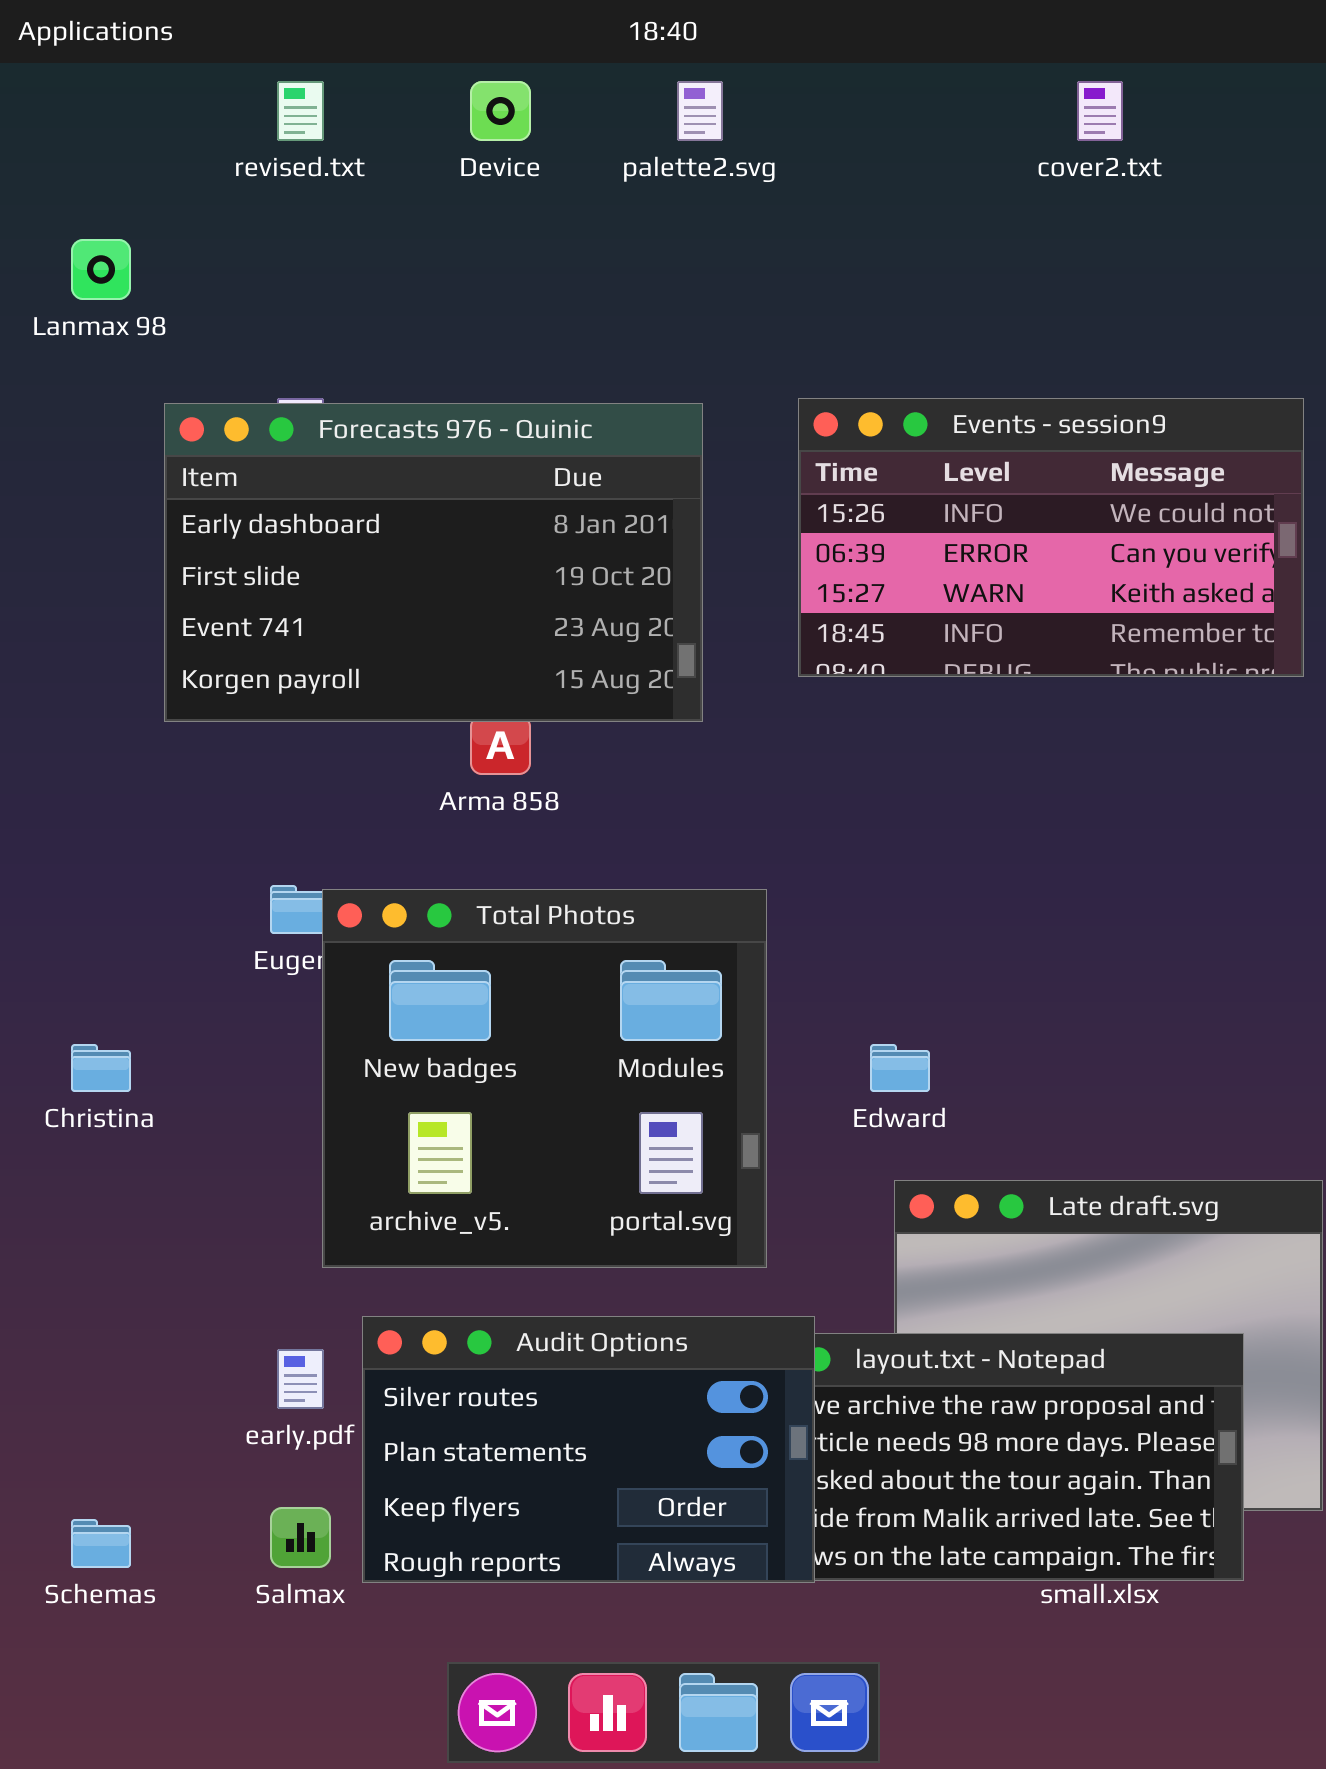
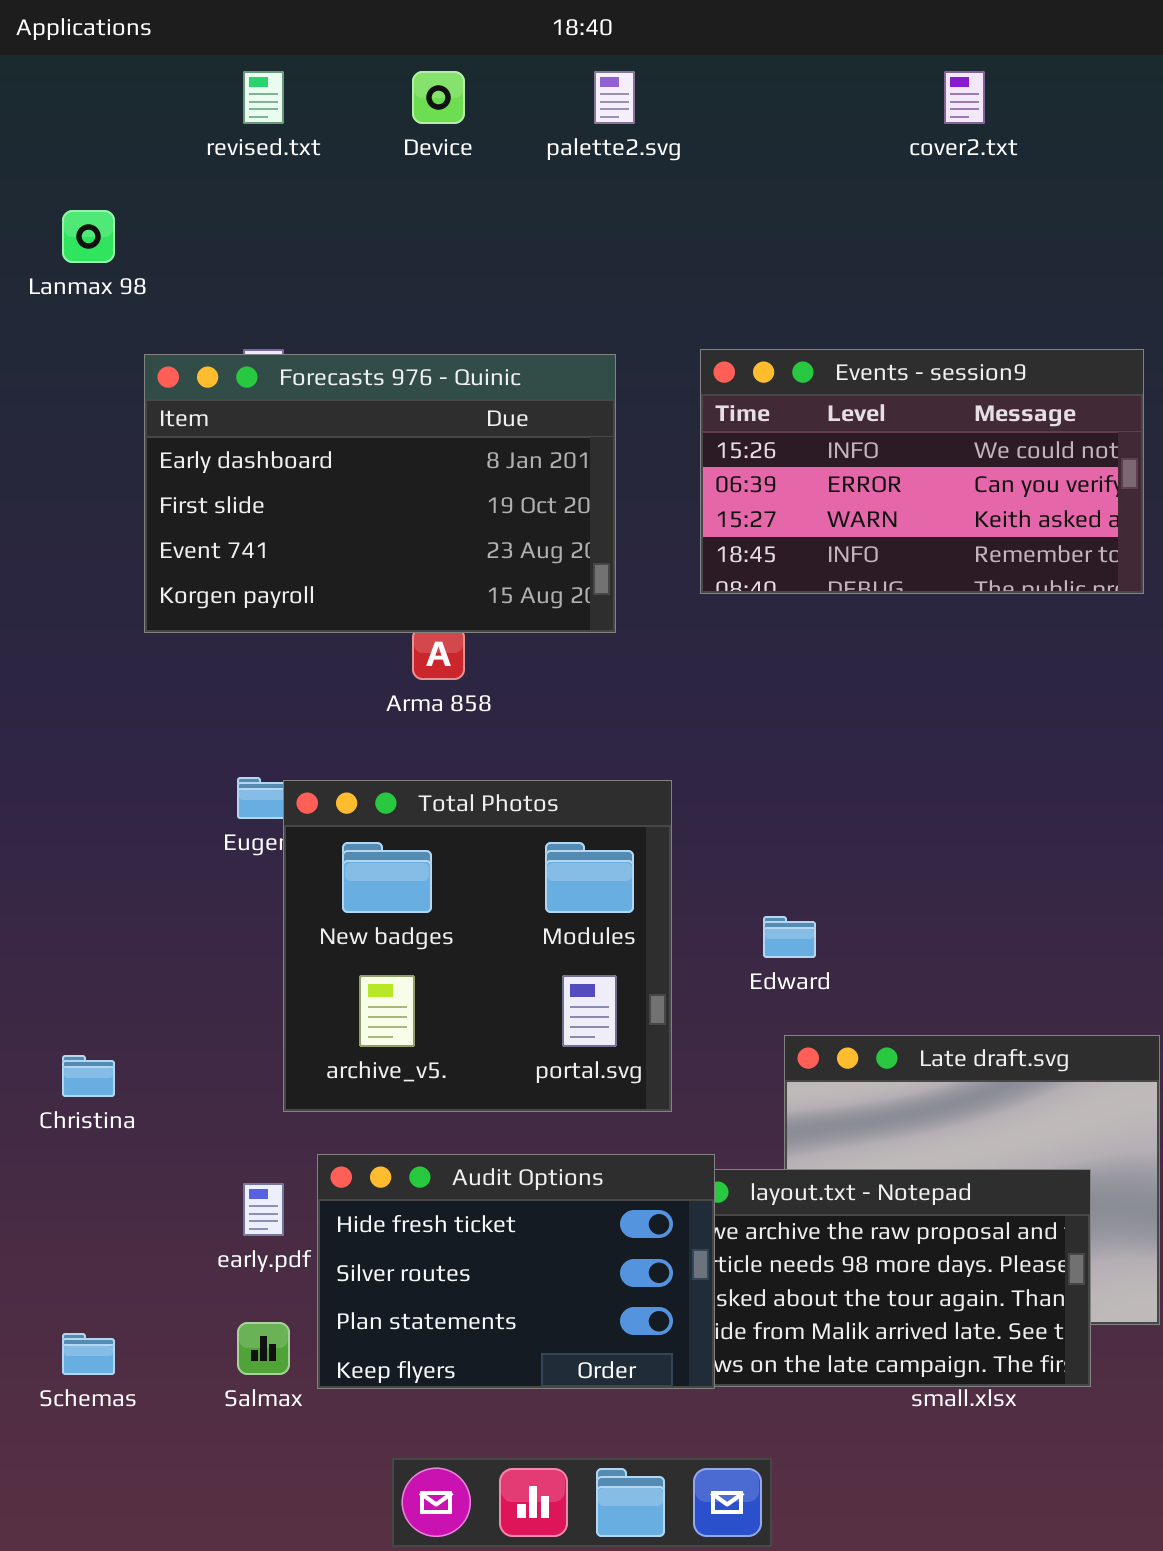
Christina: [71,1044,131,1092] -> [62,1055,115,1097], moved
Audit Options: [362,1316,815,1583] -> [317,1154,715,1389], scrolled up 1 row

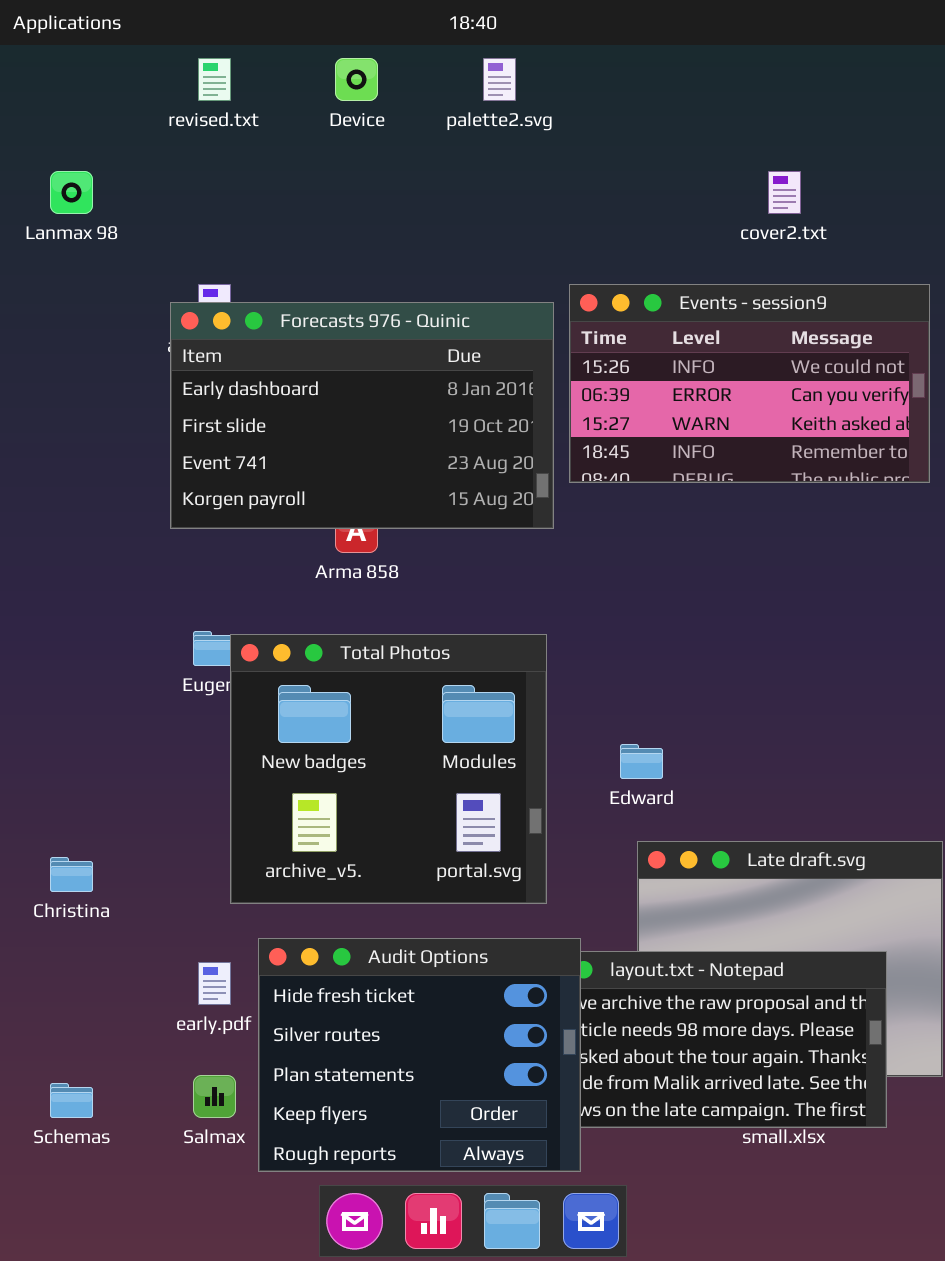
cover2.txt: [944,71,985,124] -> [768,171,801,214], moved
Forecasts 976 - Quinic: [144,354,616,633] -> [170,302,554,529], moved
Audit Options: [317,1154,715,1389] -> [258,938,581,1172], resized

